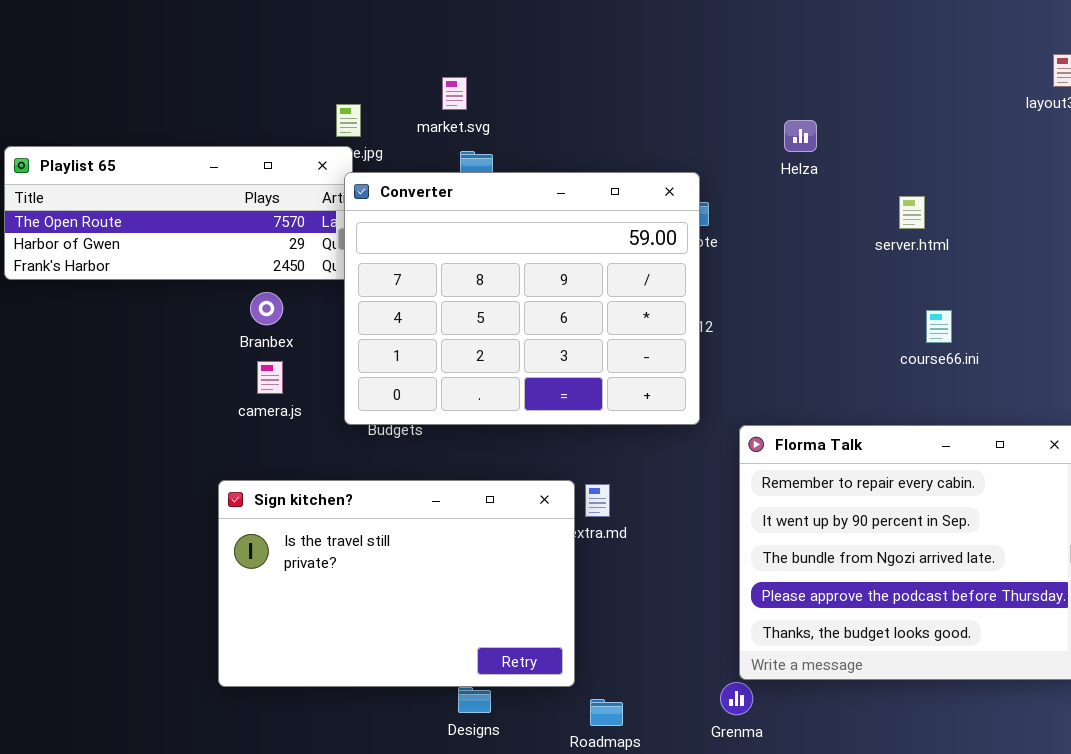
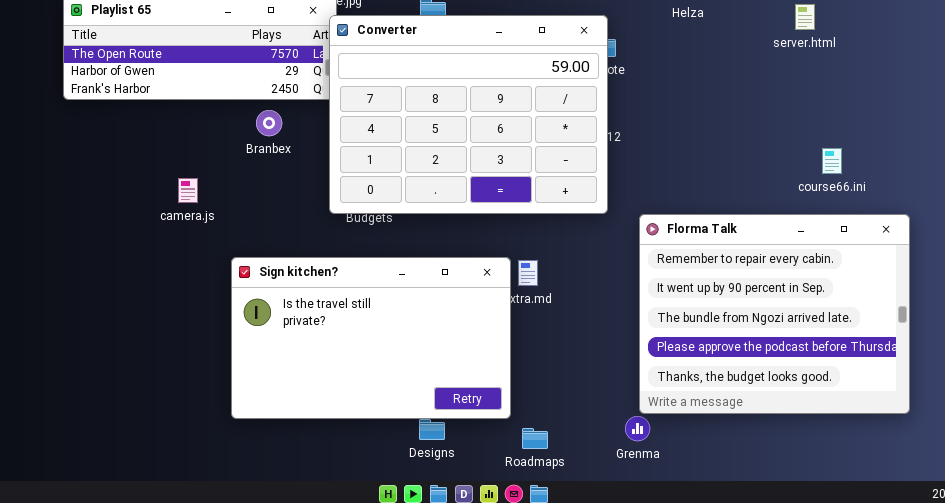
server.html: [899,196,925,229] -> [795,4,815,30], moved
course66.ini: [926,310,952,343] -> [822,148,842,174], moved
camera.js: [257,361,283,394] -> [178,178,198,203], moved

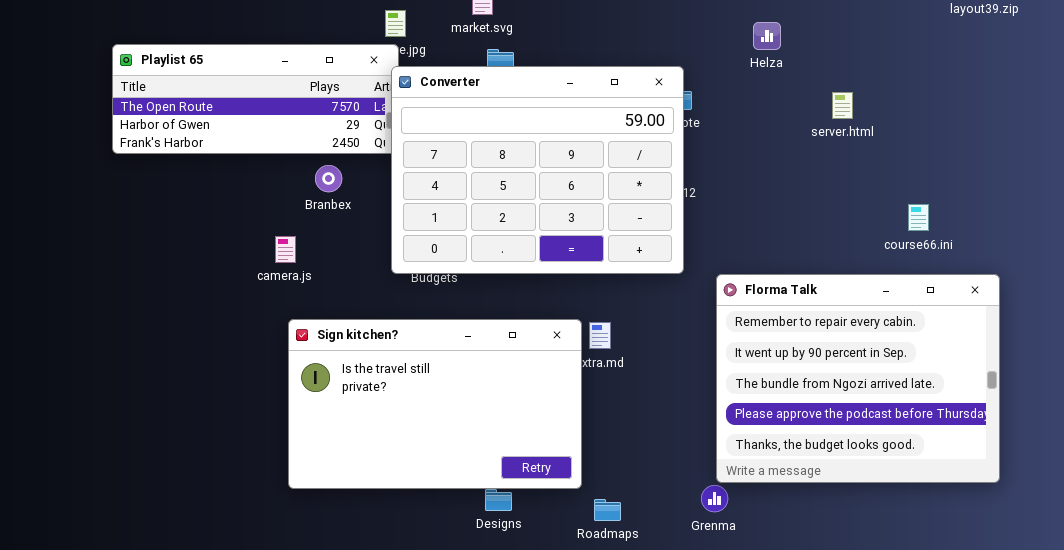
server.html: [795,4,815,30] -> [832,92,853,119], moved
camera.js: [178,178,198,203] -> [275,236,296,263], moved

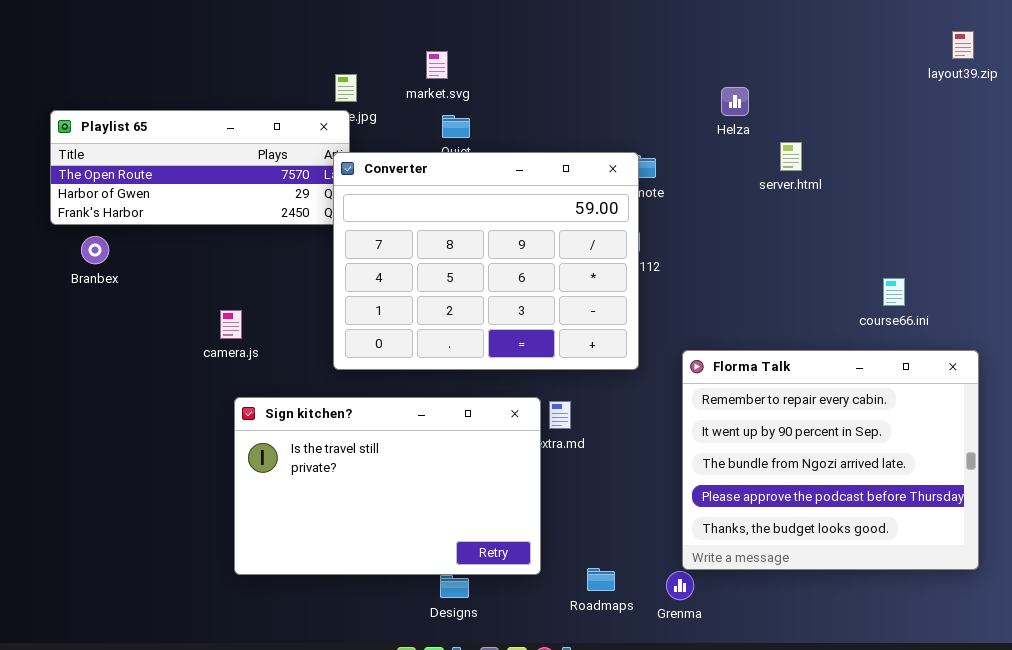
Converter: [391,66,684,274] -> [333,152,639,370], moved
server.html: [832,92,853,119] -> [780,142,802,171], moved
Branbex: [315,165,342,192] -> [81,236,109,264], moved
Roadmaps: [594,499,621,521] -> [587,568,615,591], moved

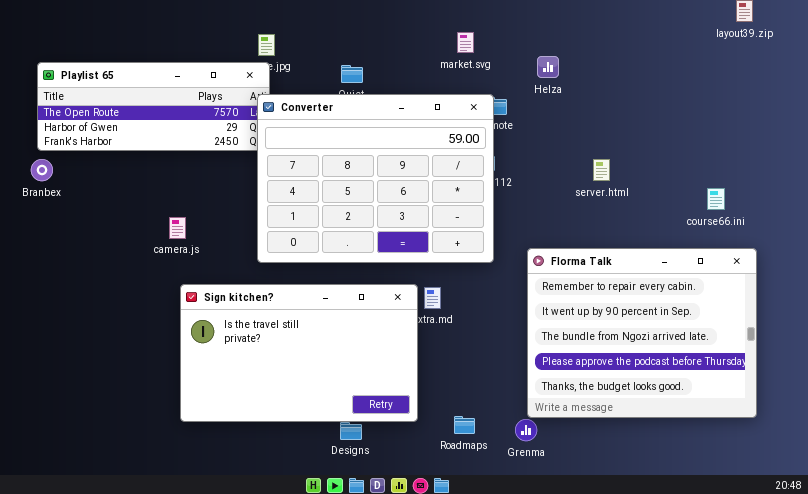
market.svg: [426,51,448,79] -> [457,32,474,53], moved
Helza: [721,87,749,116] -> [537,56,559,78], moved
server.html: [780,142,802,171] -> [593,159,610,181], moved
Branbex: [81,236,109,264] -> [31,159,53,181], moved
course66.ini: [883,278,905,306] -> [707,188,725,210], moved

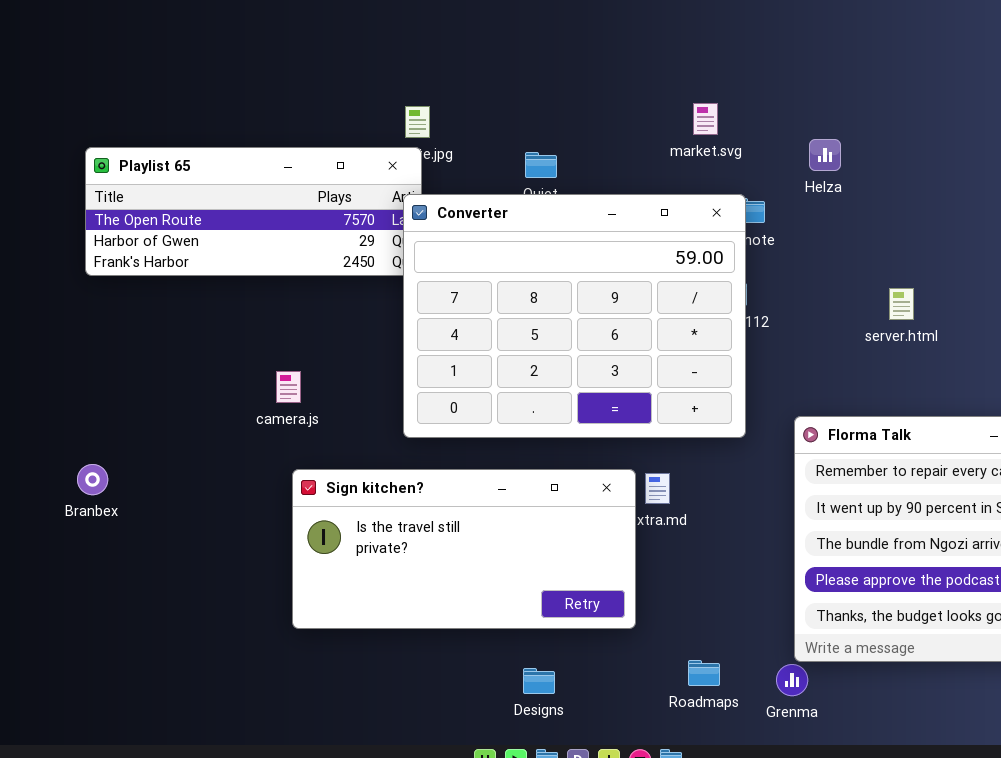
Branbex: [31,159,53,181] -> [77,464,108,495], moved
Sign kitchen?: [180,284,418,422] -> [292,469,636,629], resized

